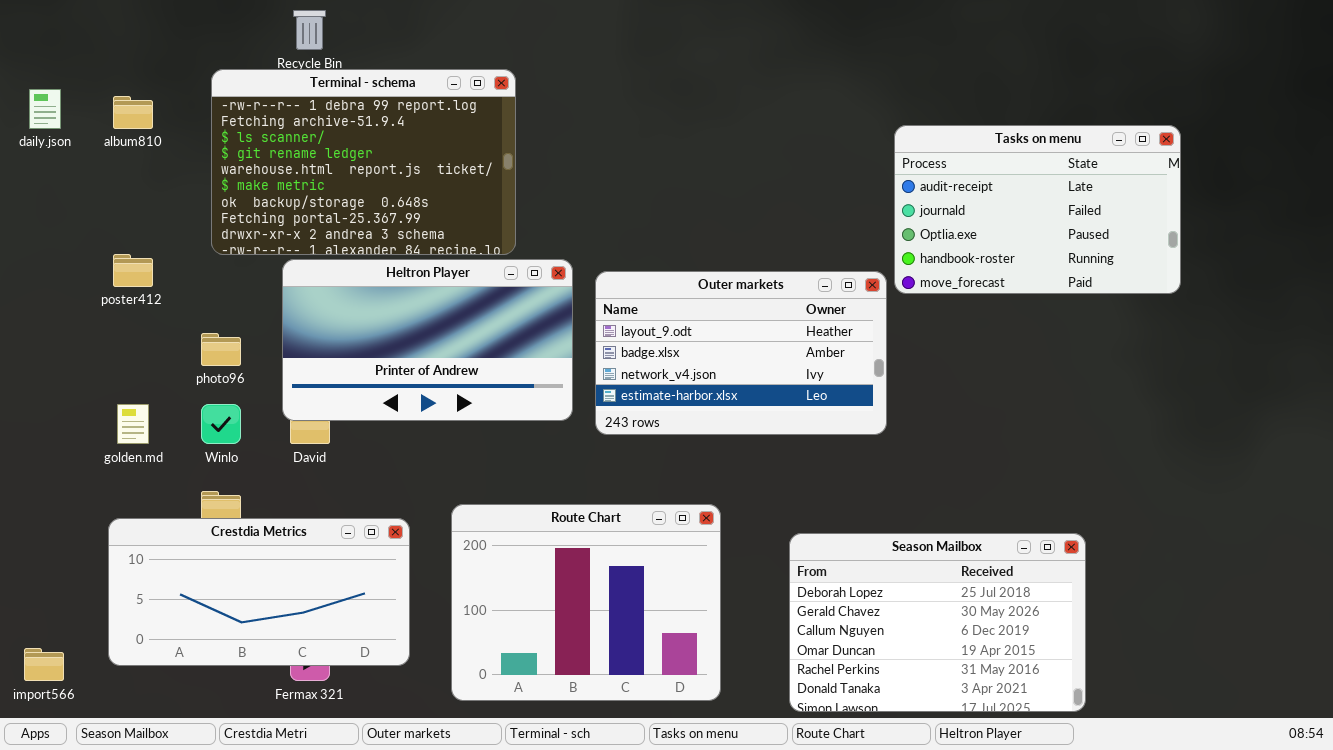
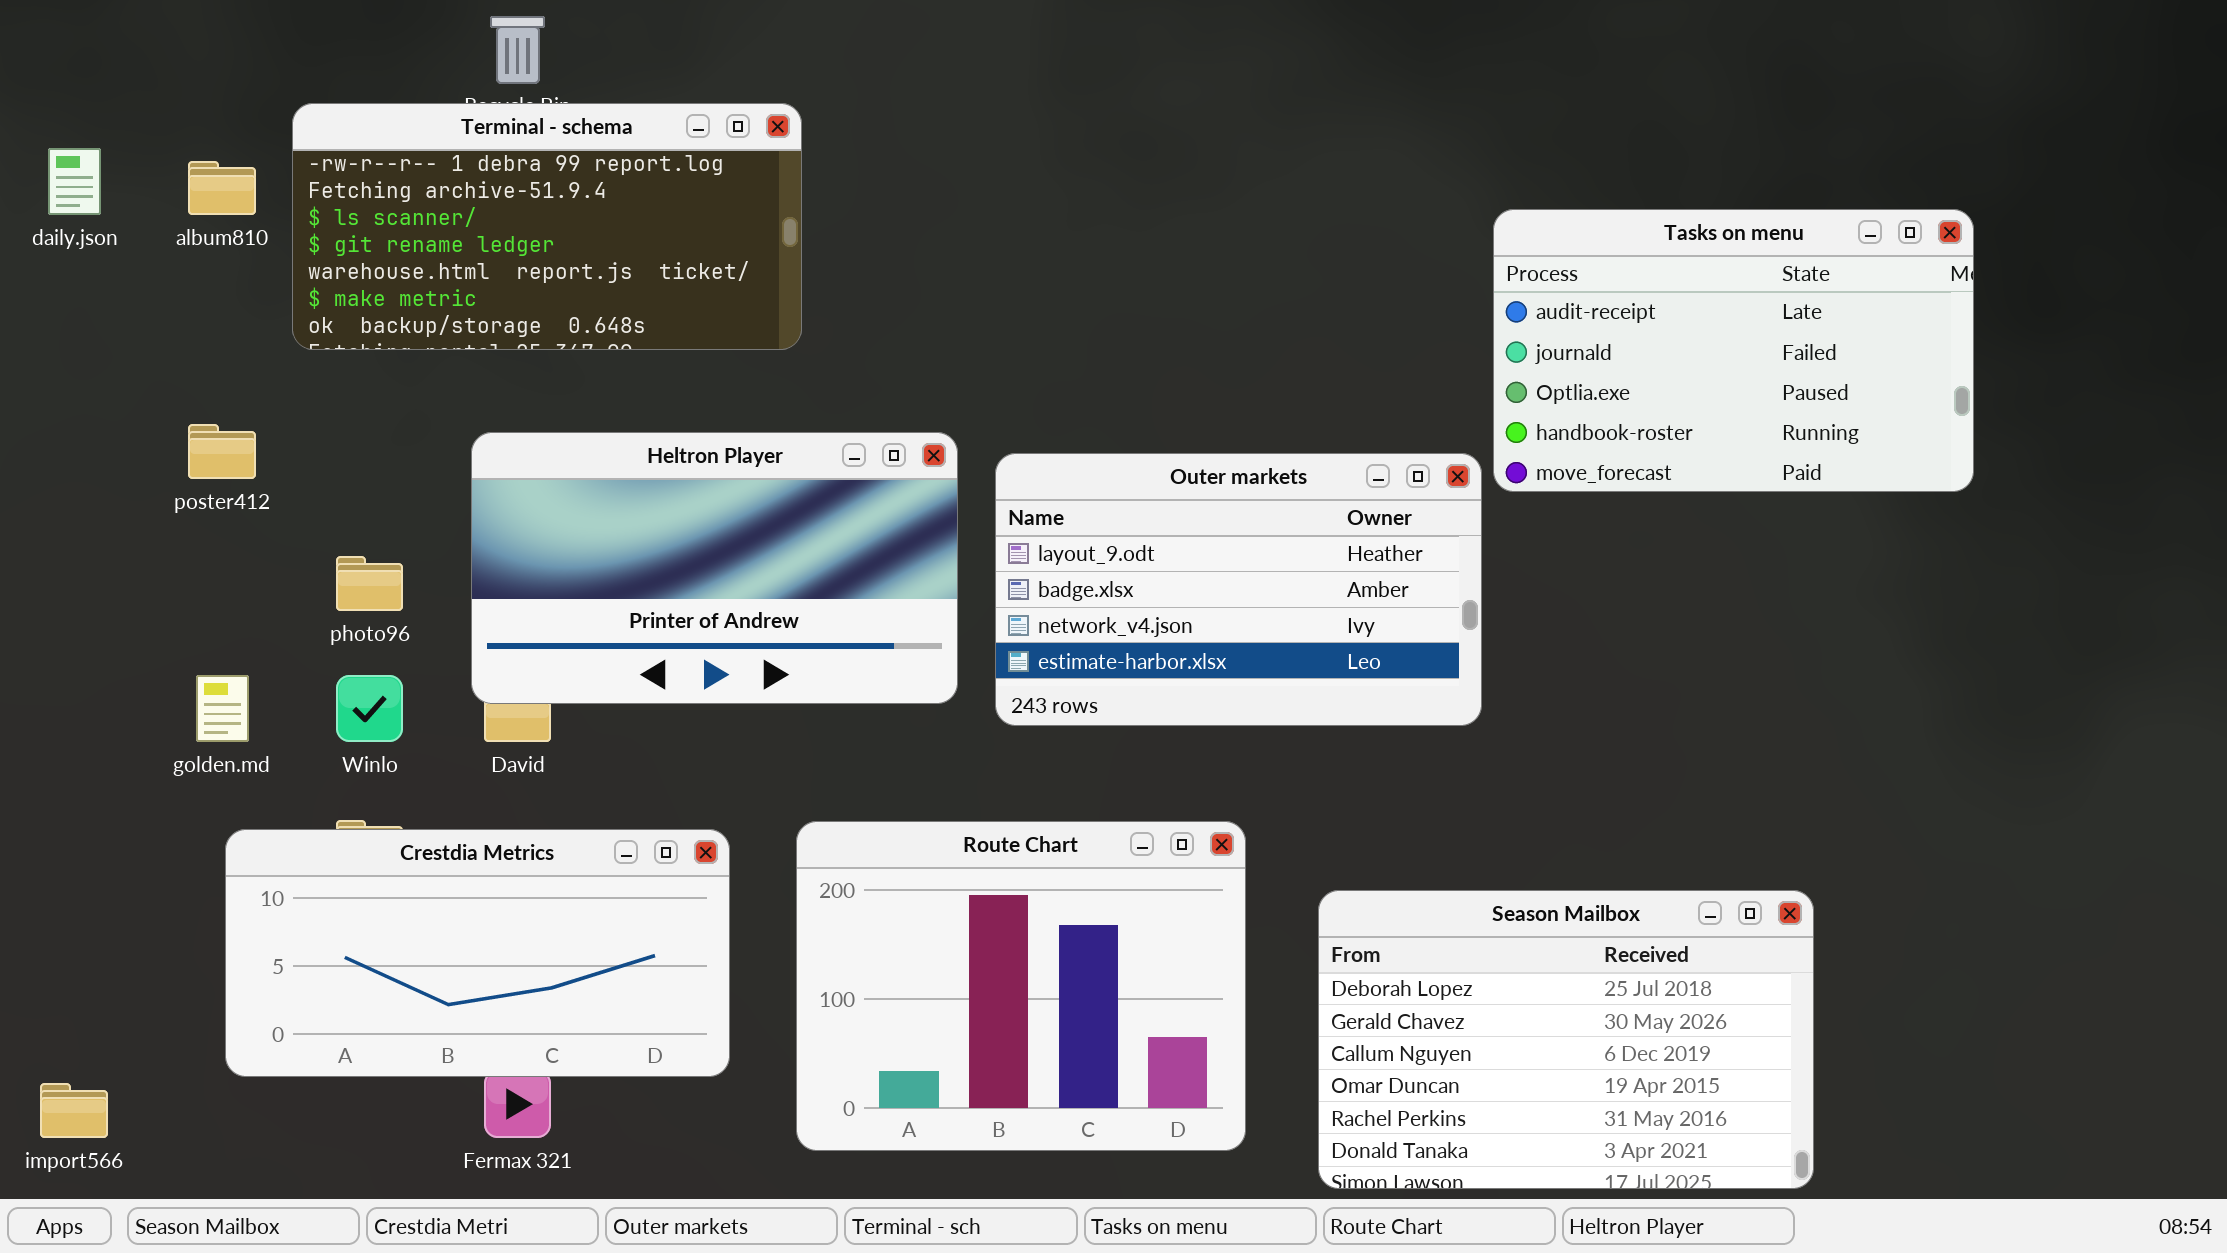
Terminal - schema: [211,69,516,255] -> [292,103,802,350], moved, resized
Route Chart: [451,504,721,701] -> [796,821,1246,1151], moved
Crestdia Metrics: [108,518,410,666] -> [225,829,730,1077], moved

